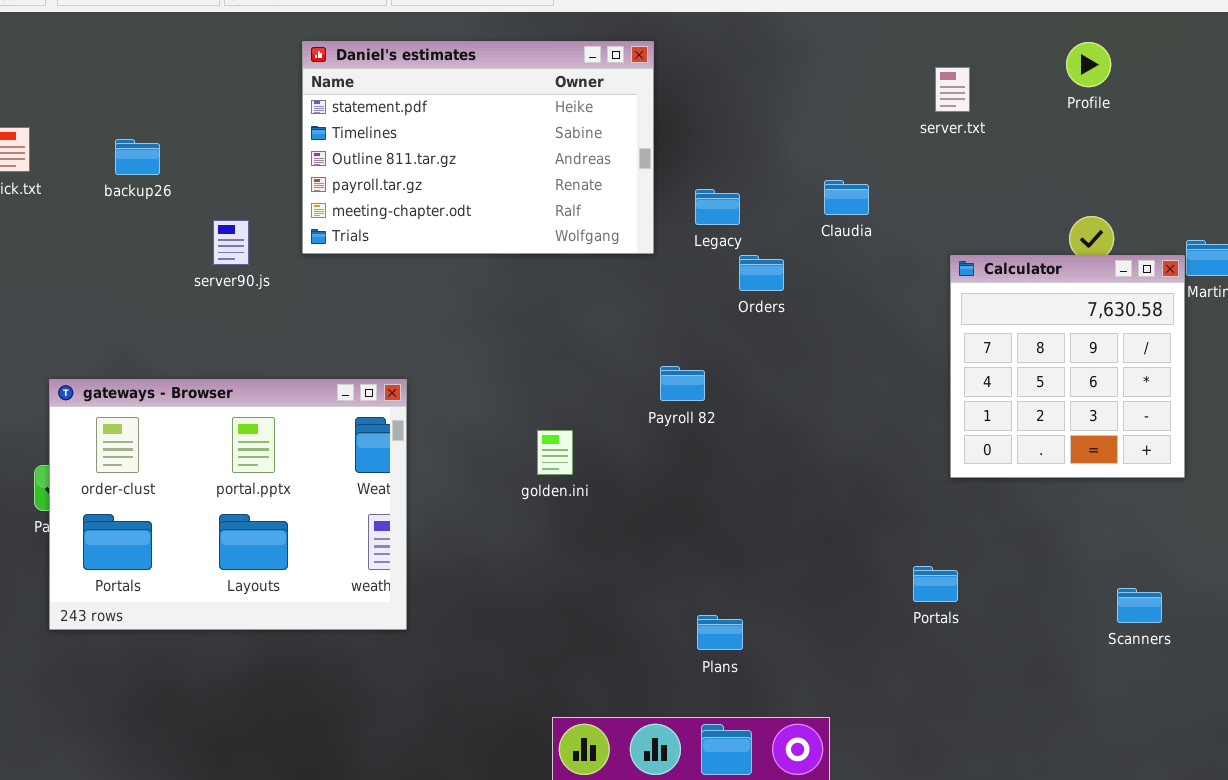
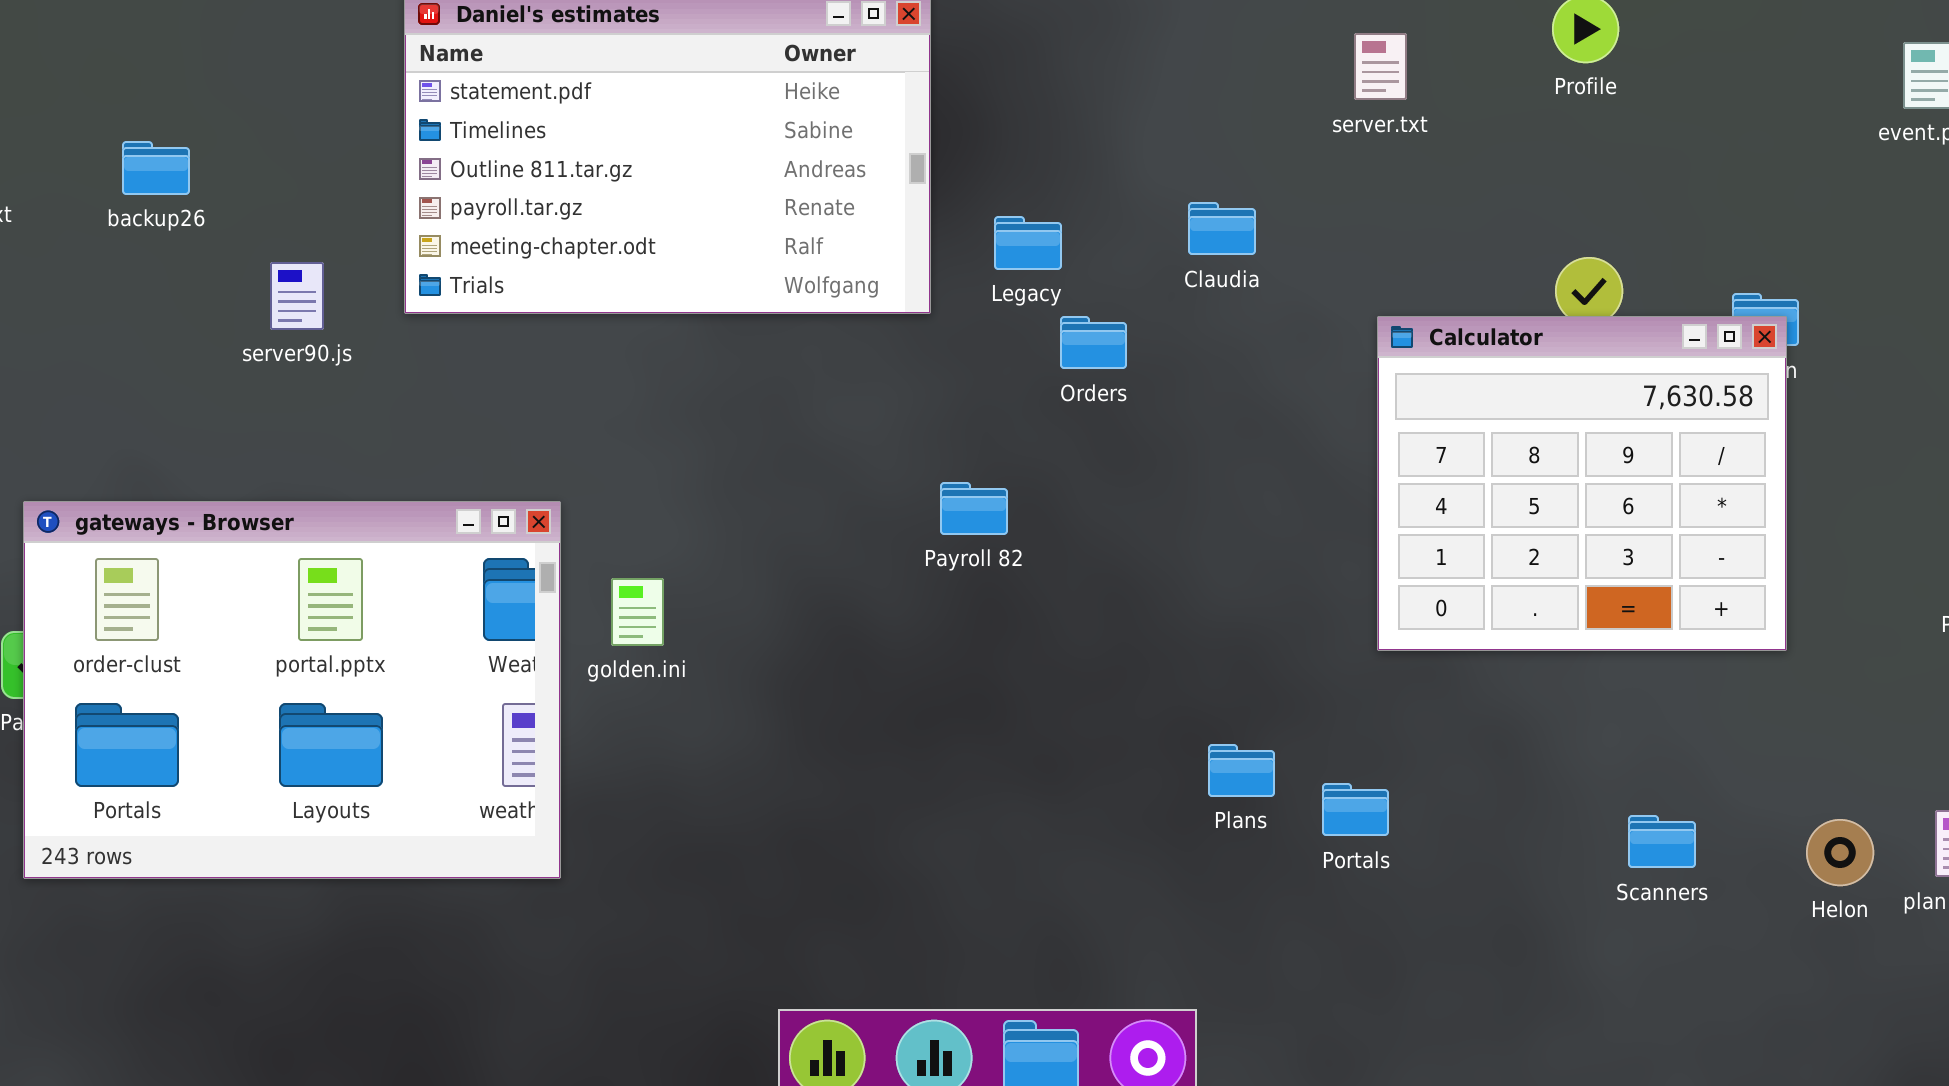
Calculator: [950,255,1185,478] -> [1377,316,1787,651], resized
golden.ini: [537,430,573,475] -> [611,578,664,646], moved
Plans: [697,615,743,650] -> [1208,744,1275,797], moved

